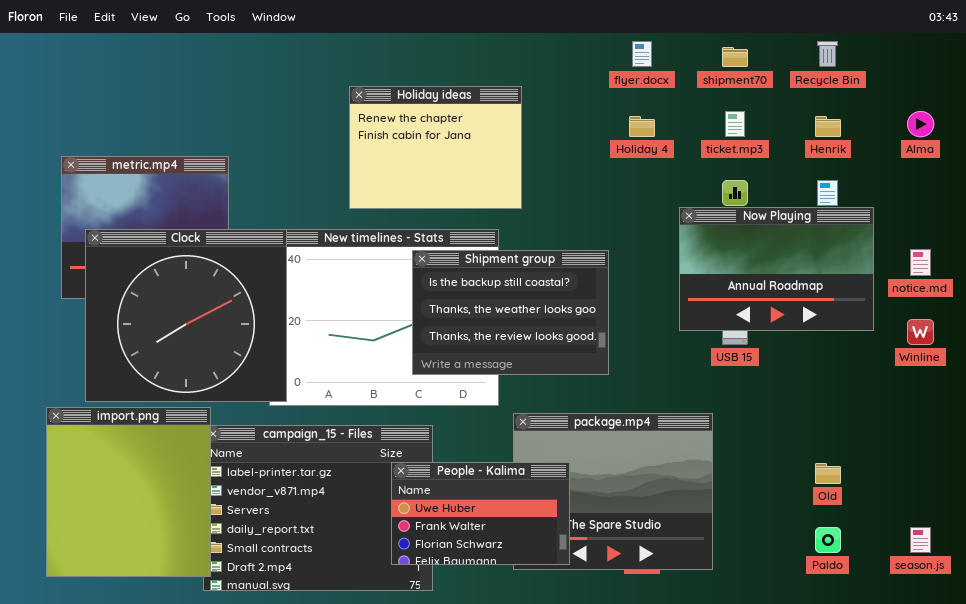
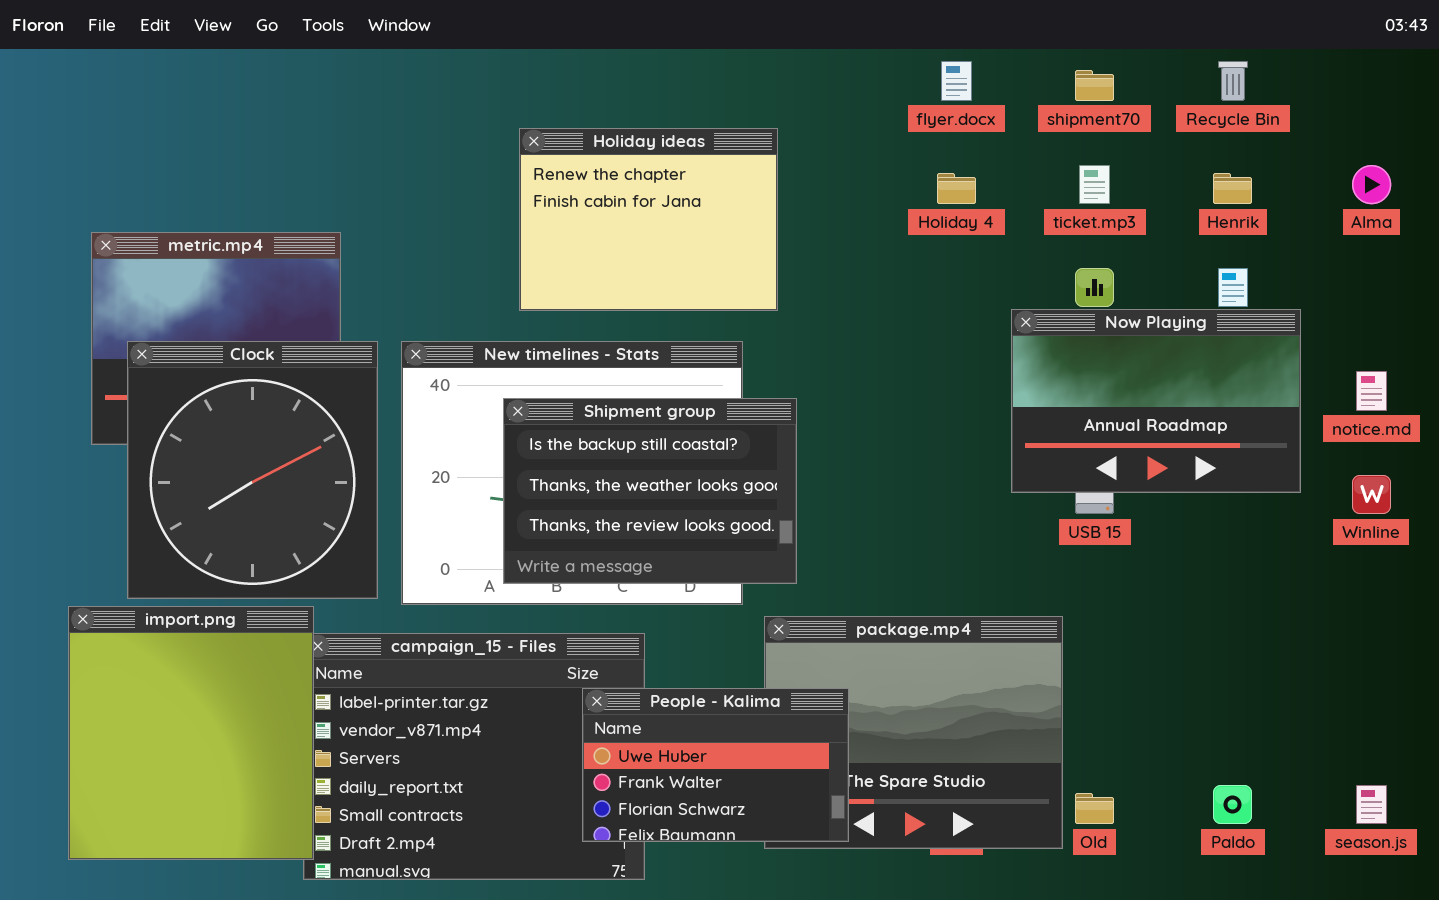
Clock: [85,229,287,402] -> [127,341,378,599], resized
Shipment group: [412,250,609,375] -> [503,398,797,584], moved
Old: [815,463,841,484] -> [1075,793,1114,824], moved

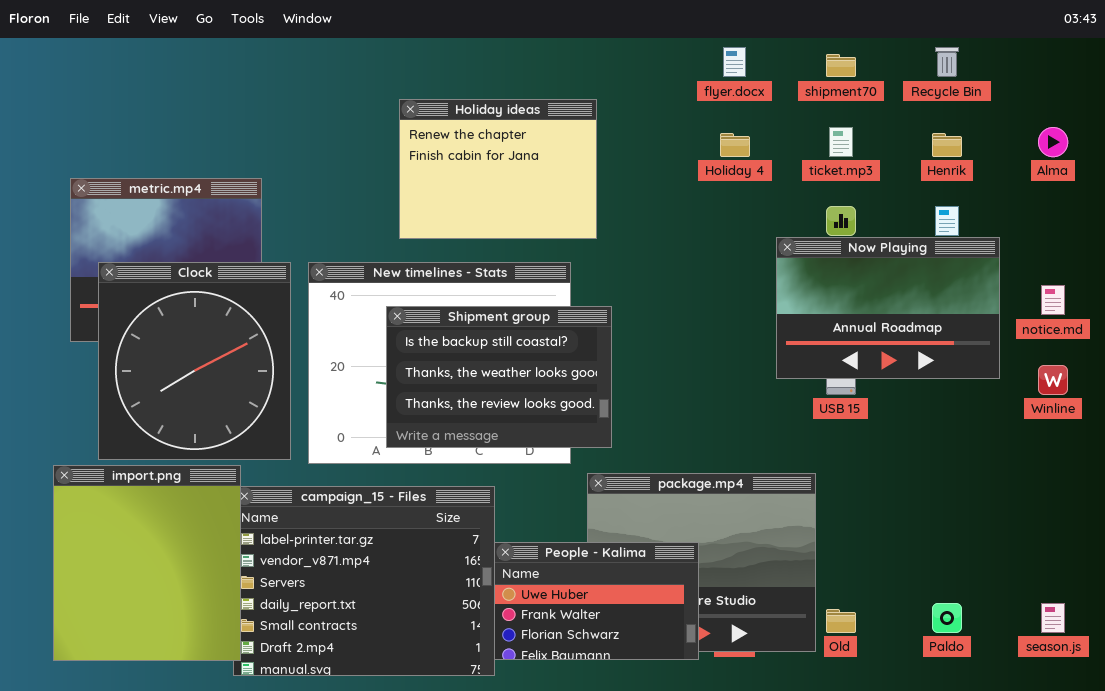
People - Kalima: [582,688,849,842] -> [494,542,699,660], moved

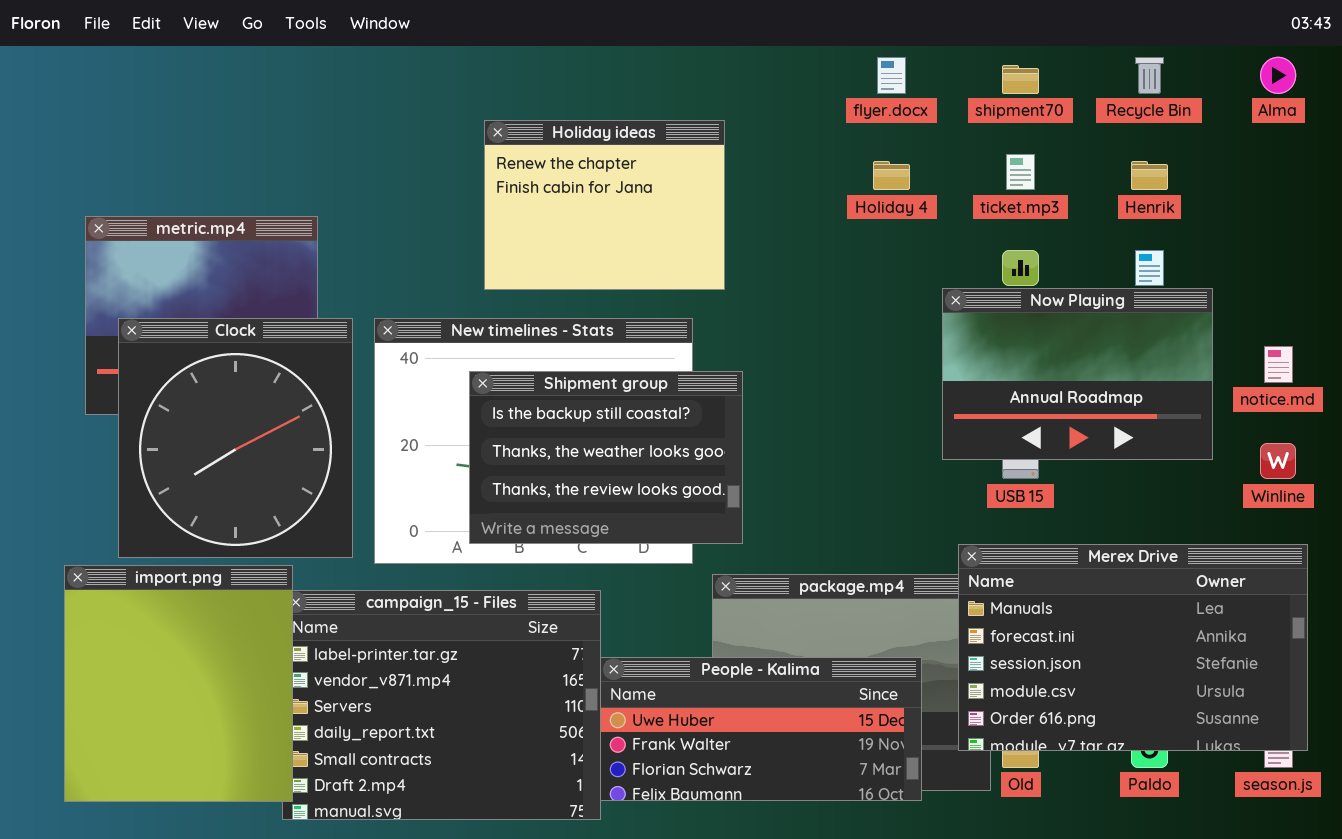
Alma: [1038,127,1068,157] -> [1260,57,1296,94], moved
Merex Drive: none -> [958,544,1308,751], opened
People - Kalima: [494,542,699,660] -> [600,657,922,801], resized

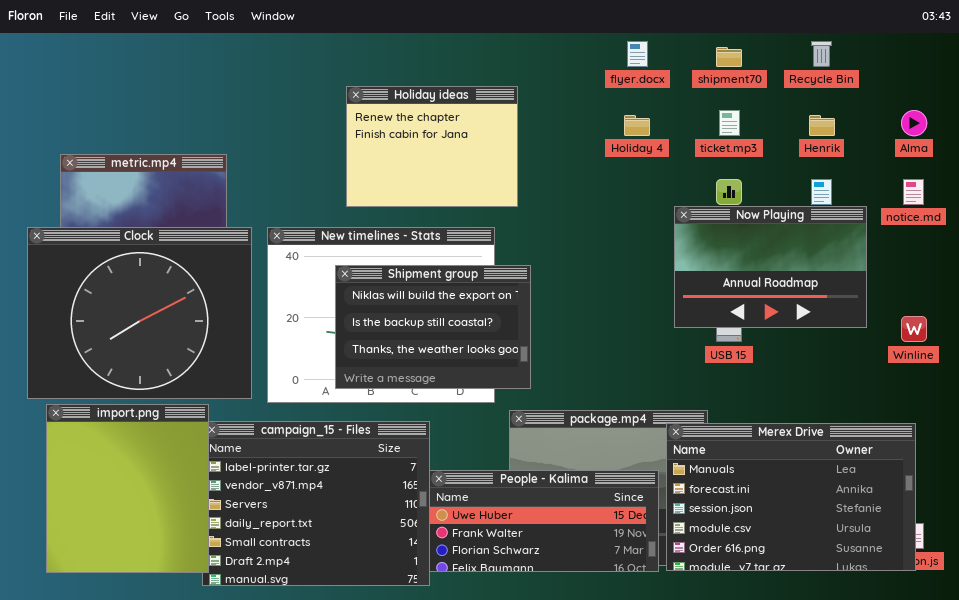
Alma: [1260,57,1296,94] -> [901,110,927,136], moved
Clock: [118,318,353,558] -> [27,227,252,399], resized
notice.md: [1264,346,1293,383] -> [903,179,924,205], moved
Shipment group: [469,371,743,544] -> [335,265,531,389], scrolled up 1 row
Merex Drive: [958,544,1308,751] -> [666,423,916,571], moved

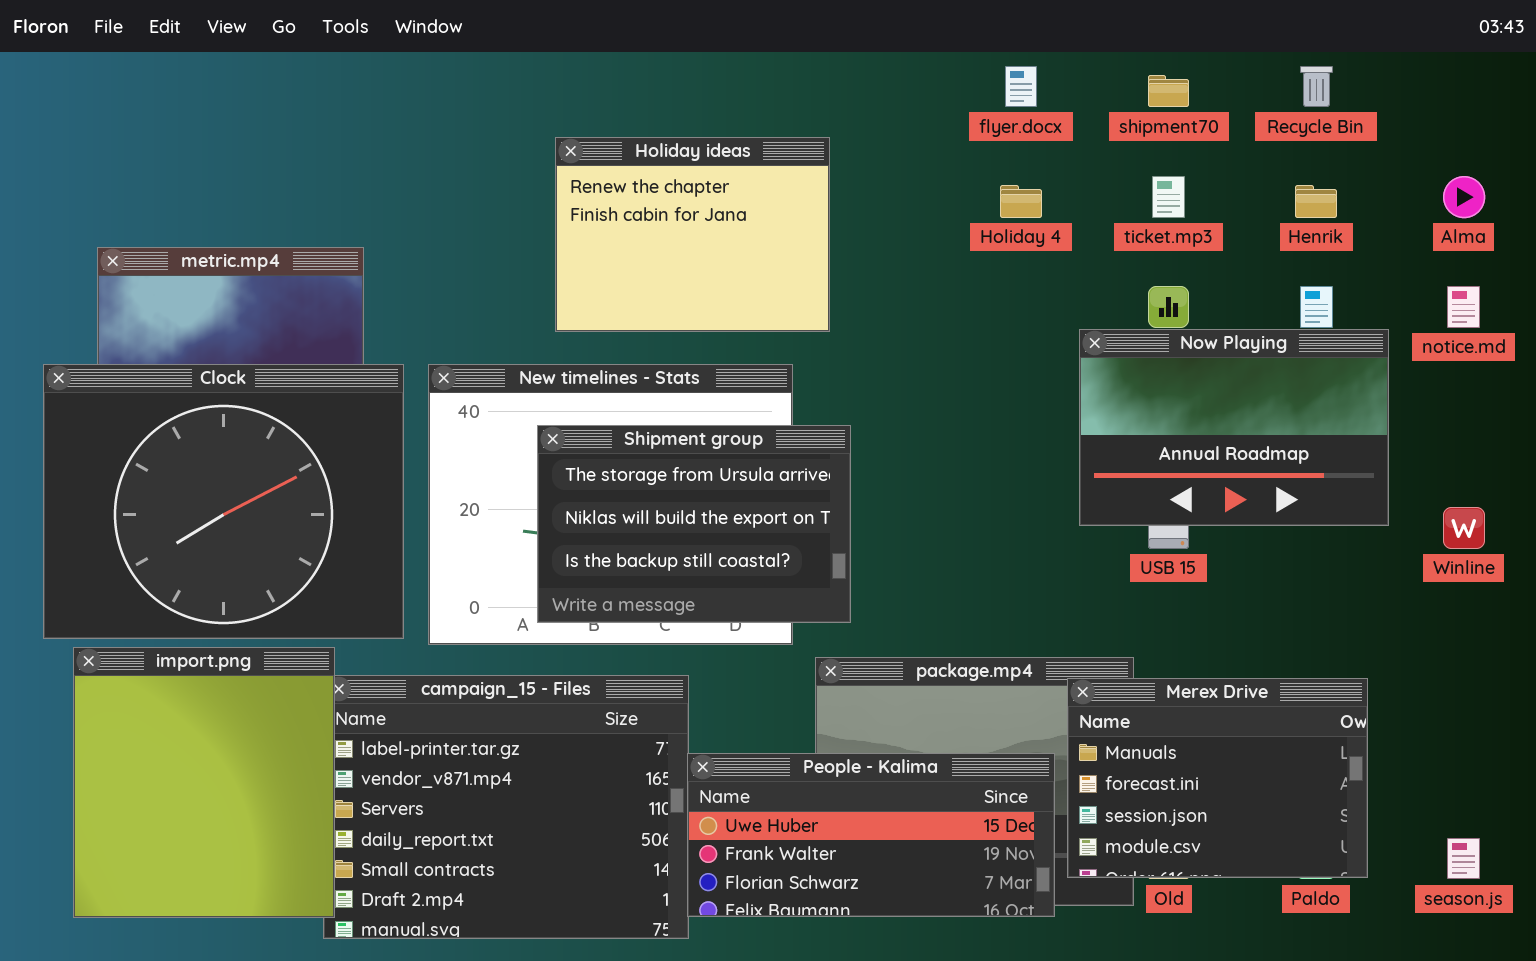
Shipment group: [335,265,531,389] -> [537,425,851,623], scrolled up 1 row
Merex Drive: [666,423,916,571] -> [1067,678,1368,878], resized

